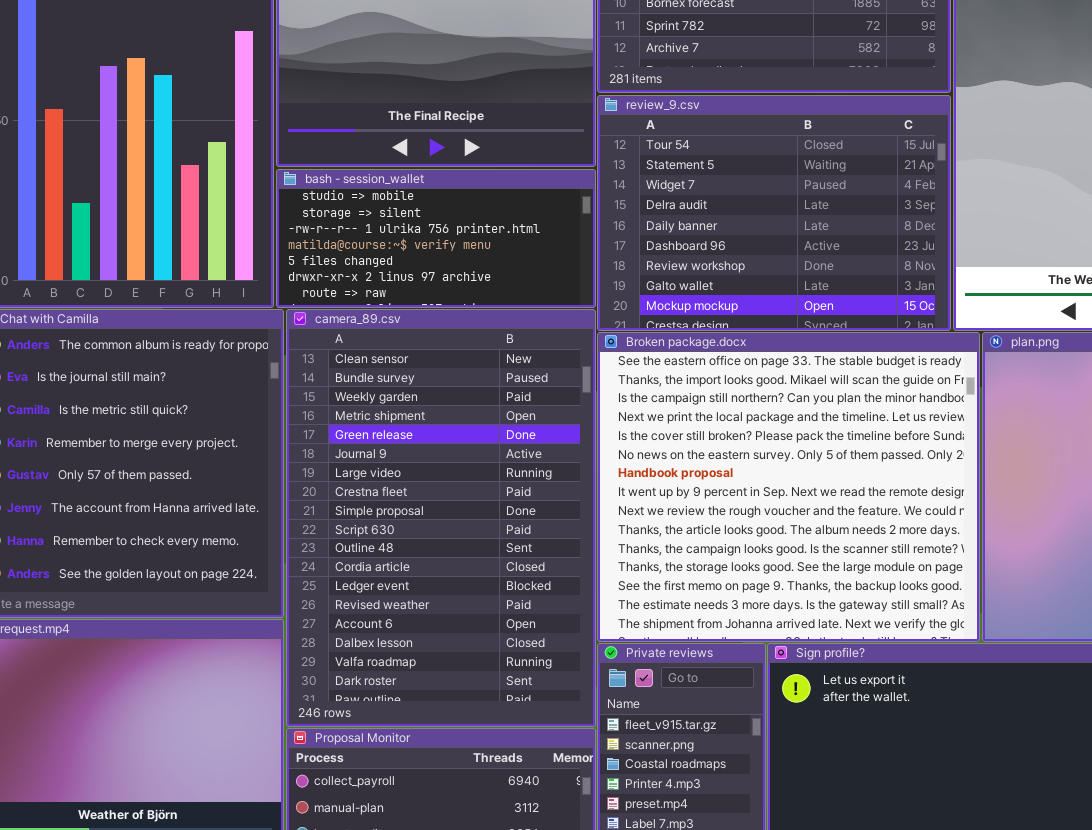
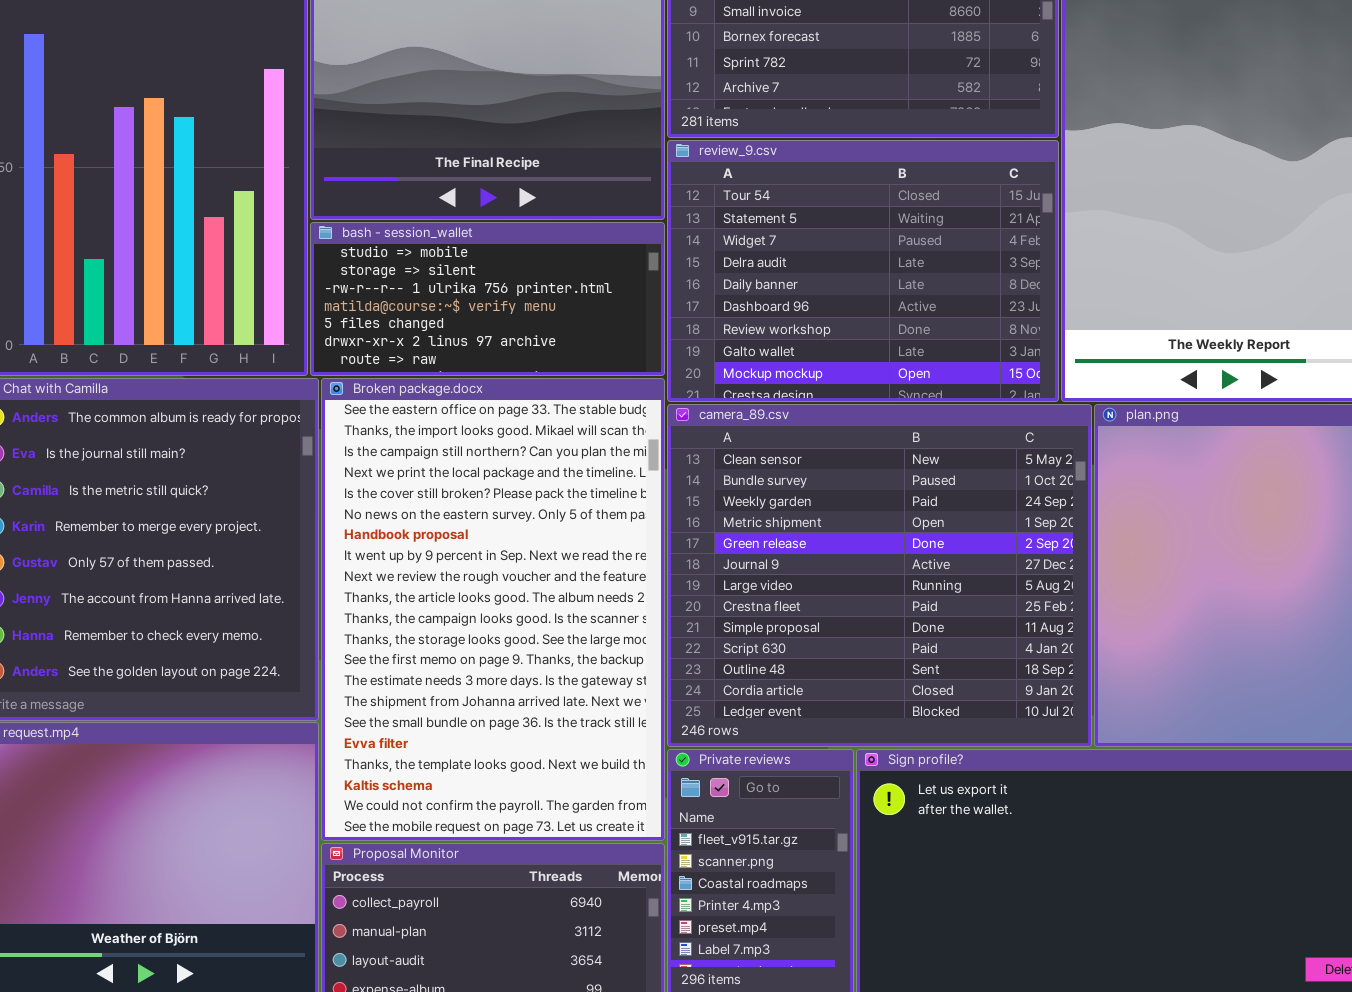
camera_89.csv: [286,309,596,727] -> [667,404,1092,747], moved, resized
Broken package.docx: [597,332,980,642] -> [321,378,665,841], moved, resized

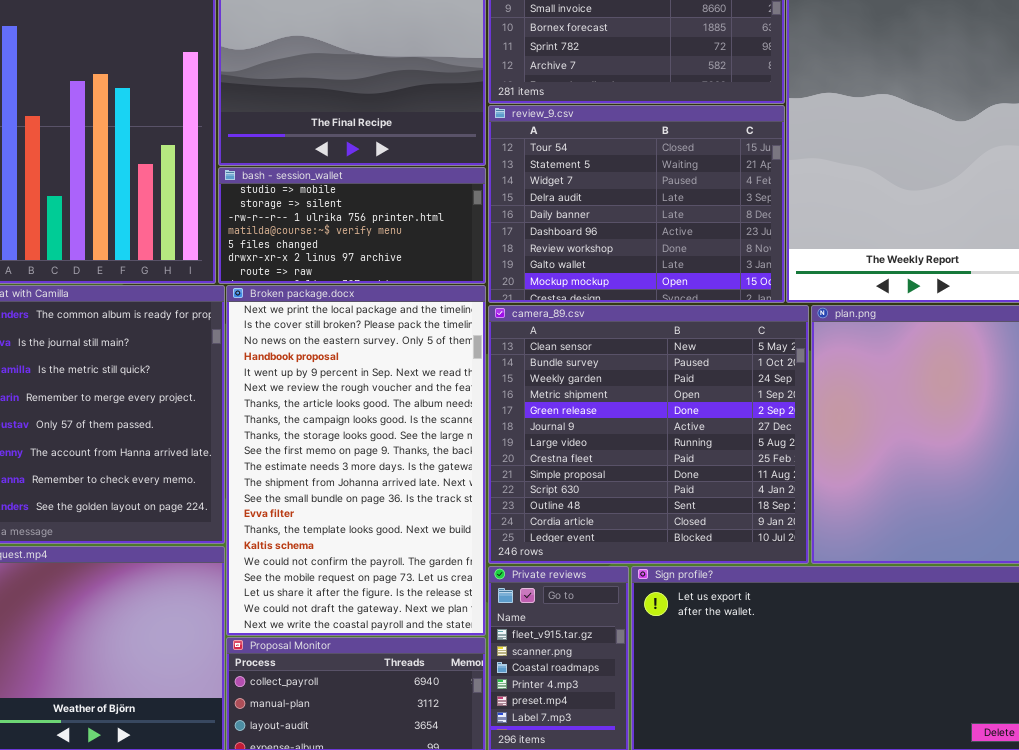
Broken package.docx: [321,378,665,841] -> [226,285,486,636], scrolled down 3 rows

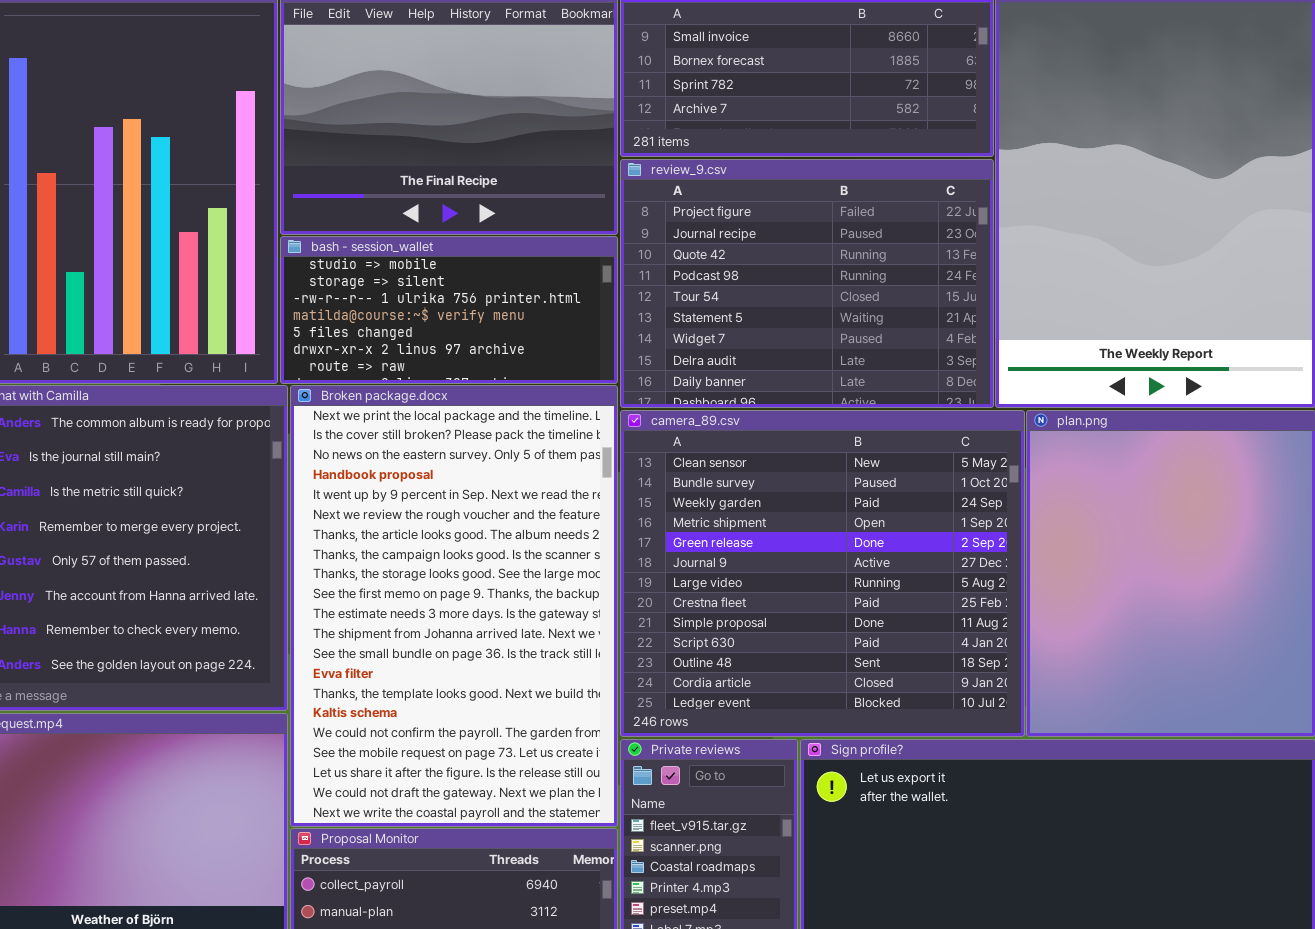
review_9.csv: [488,105,785,303] -> [620,159,994,408], scrolled up 4 rows

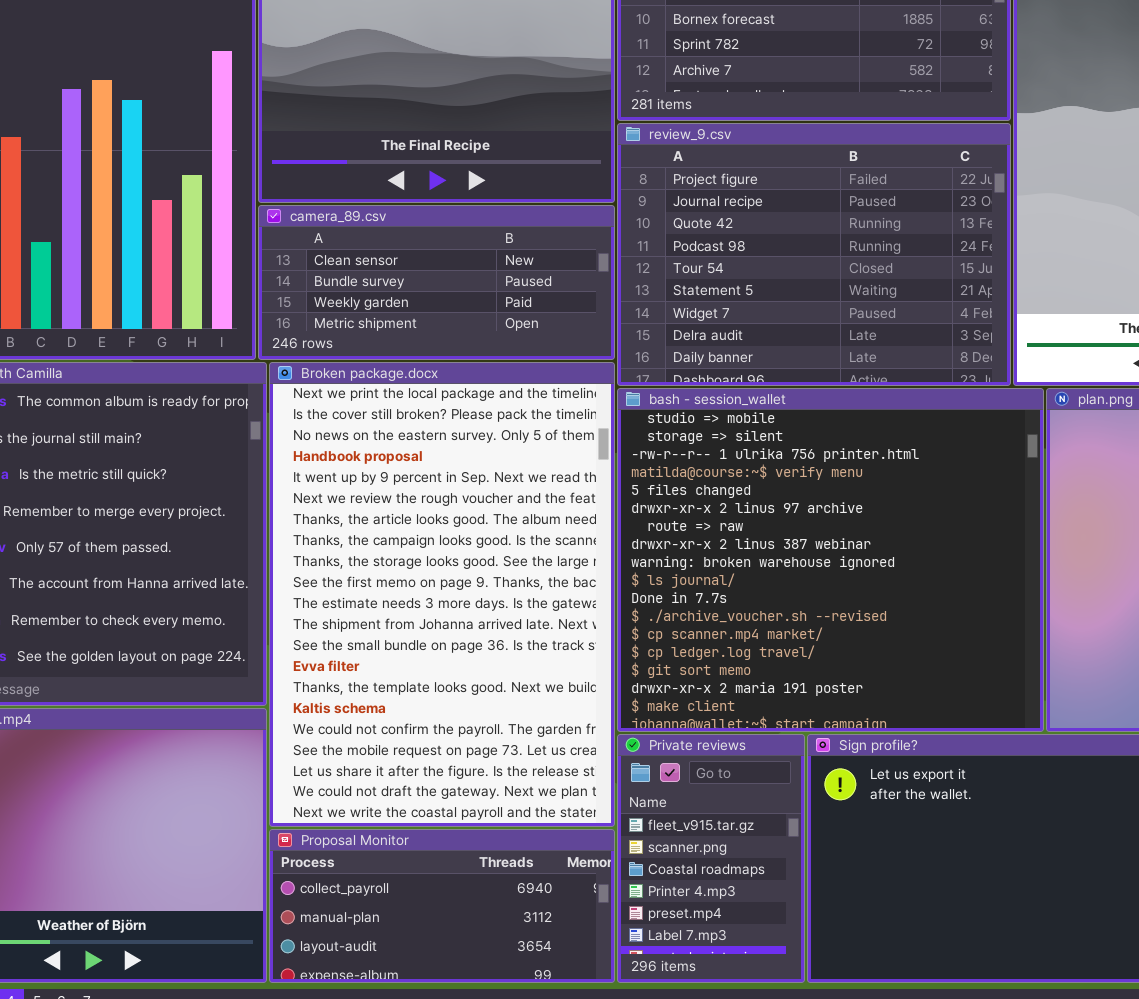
bash - session_wallet: [280,236,618,384] -> [617,388,1044,732], moved, resized
camera_89.csv: [620,410,1025,737] -> [258,205,615,360], moved, resized

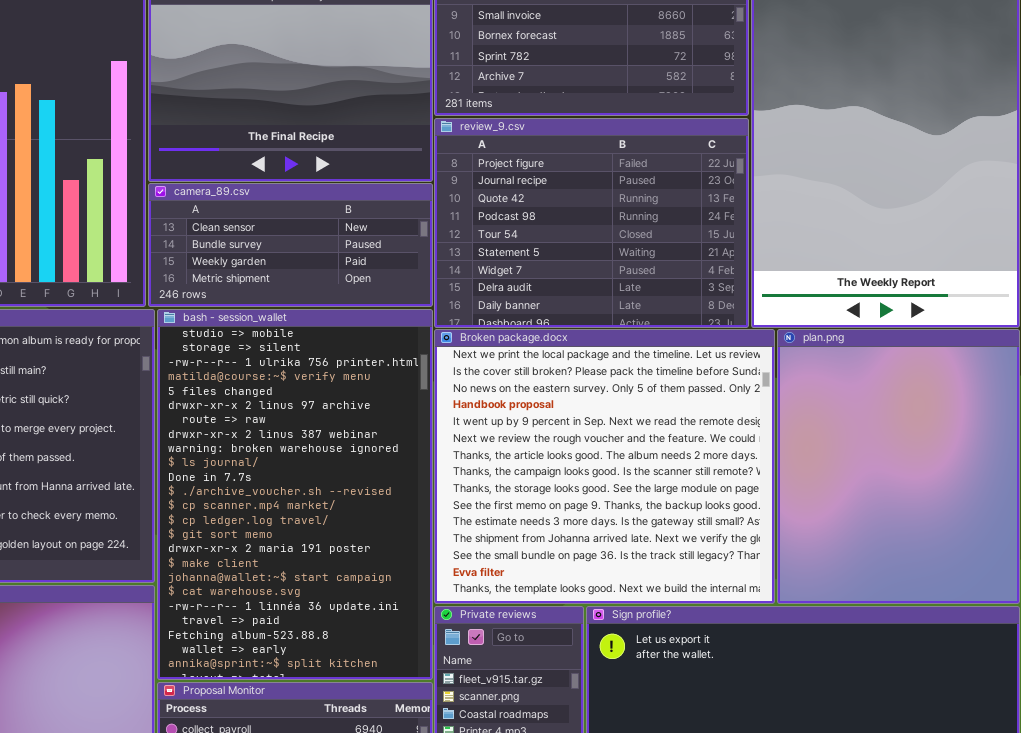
Broken package.docx: [269,362,615,827] -> [434,329,775,604], moved, resized
bash - session_wallet: [617,388,1044,732] -> [157,309,433,680], moved, resized

